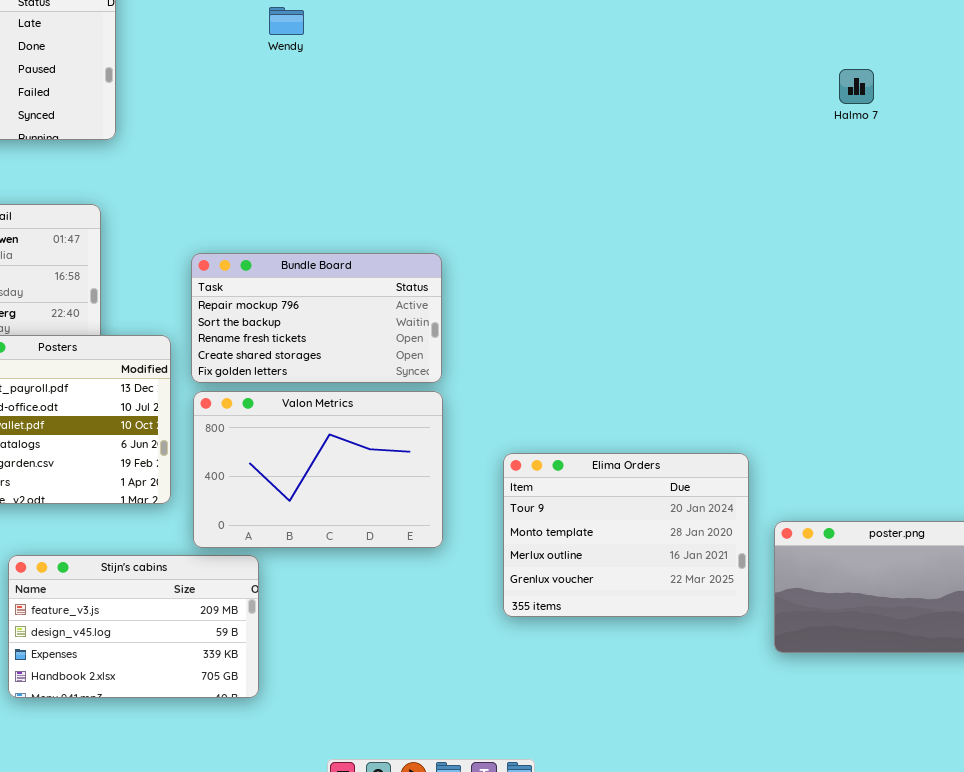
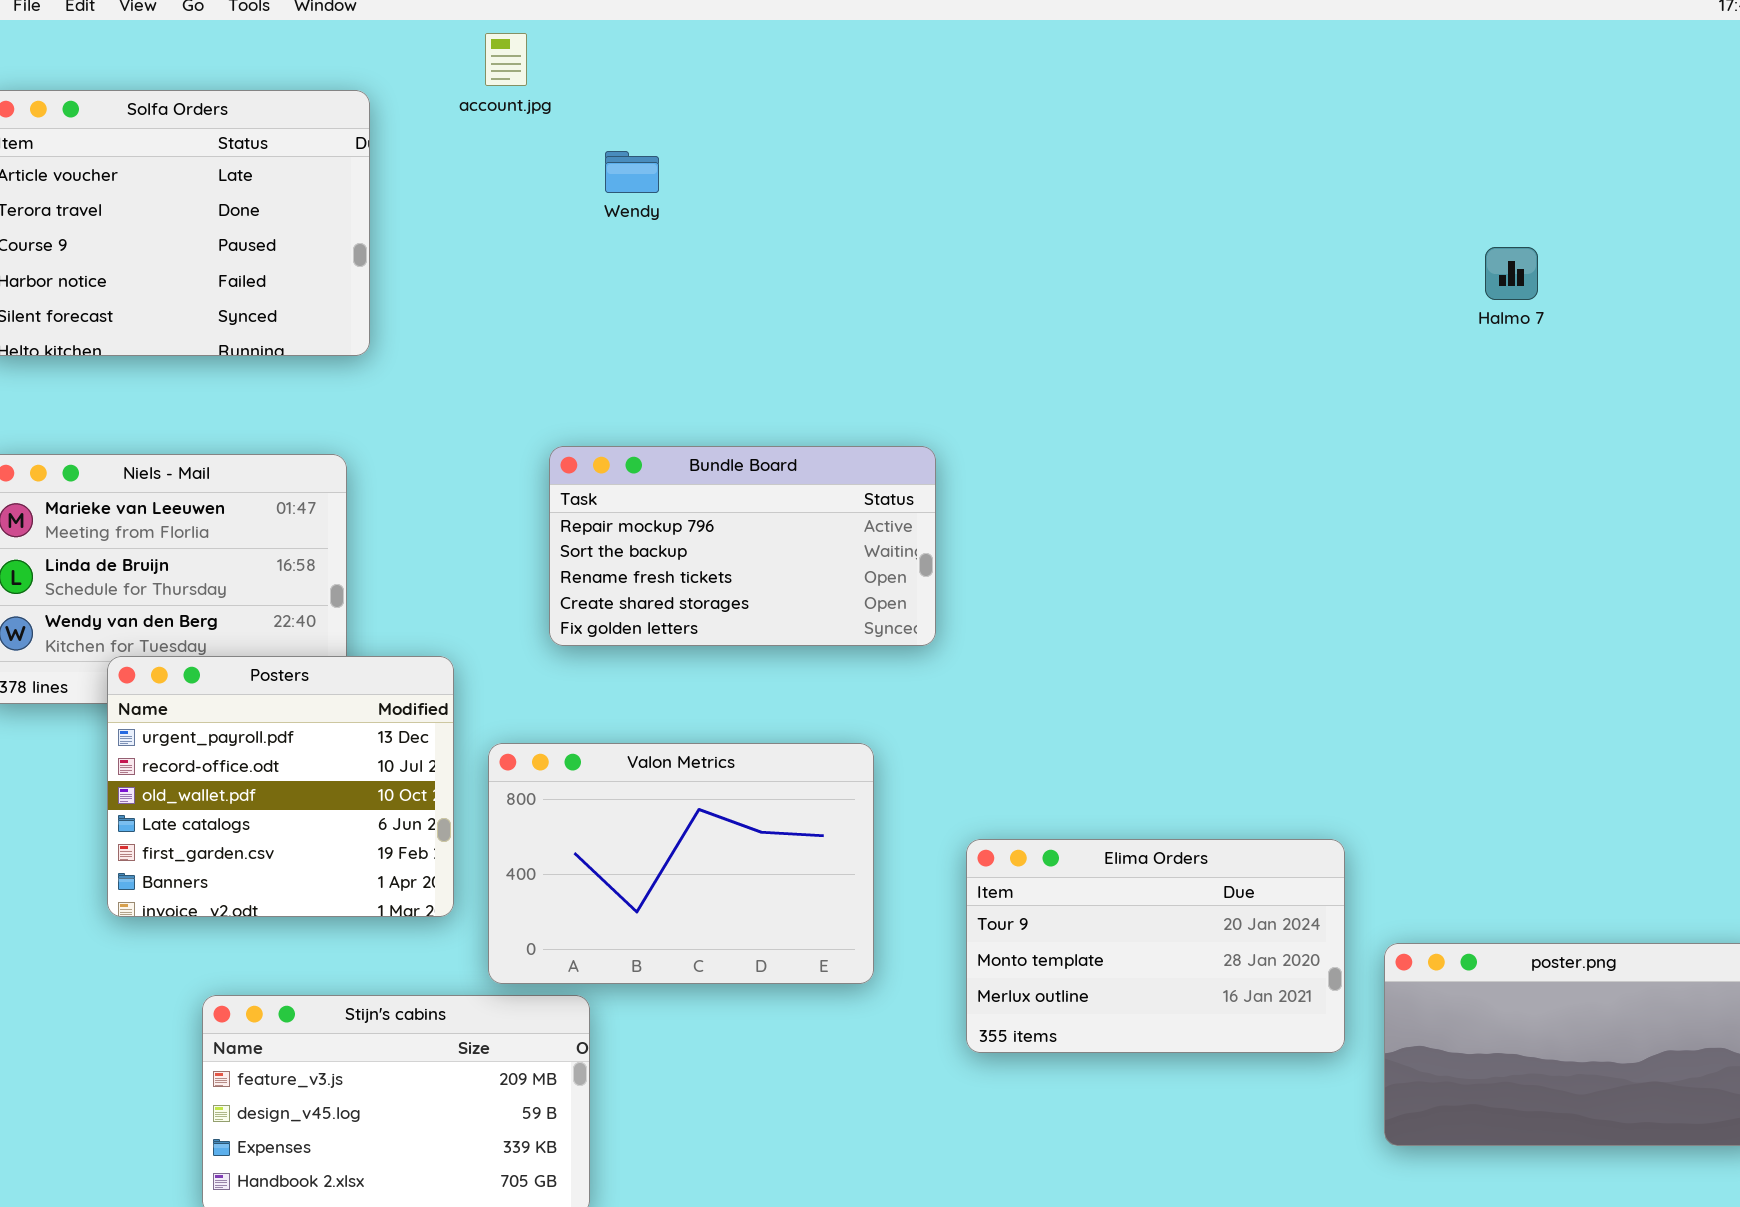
Bundle Board: [191,253,442,383] -> [549,446,936,646], moved
Elima Orders: [503,453,749,617] -> [966,839,1345,1053], resized

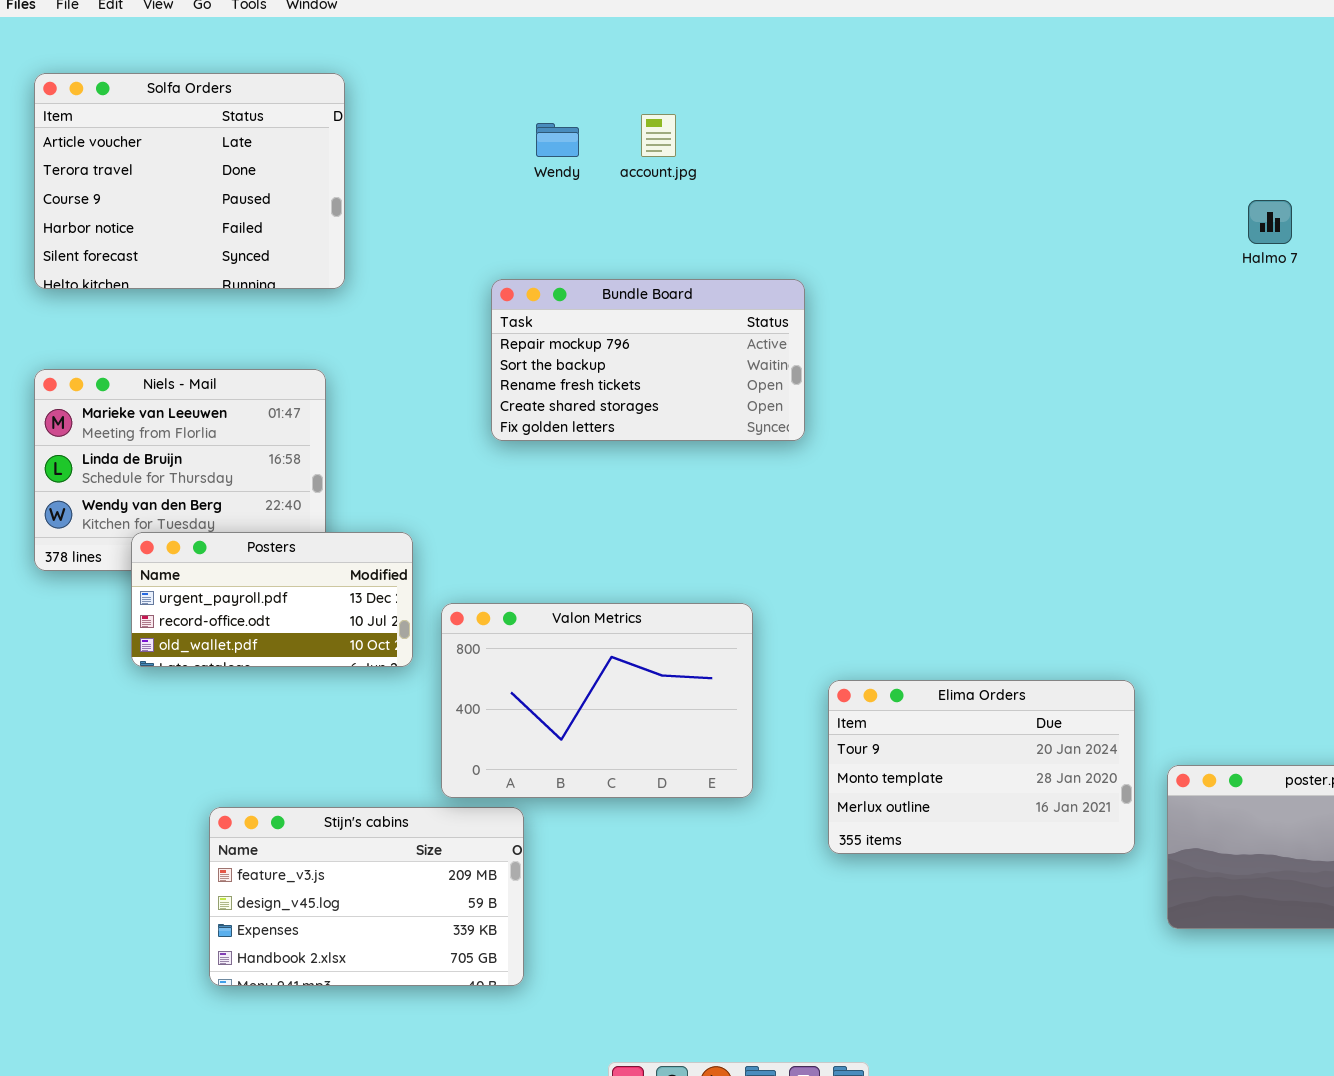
account.jpg: [485,33,527,86] -> [641,114,676,157], moved
Bundle Board: [549,446,936,646] -> [491,279,805,441], moved
Posters: [107,656,454,917] -> [131,532,413,667], resized

